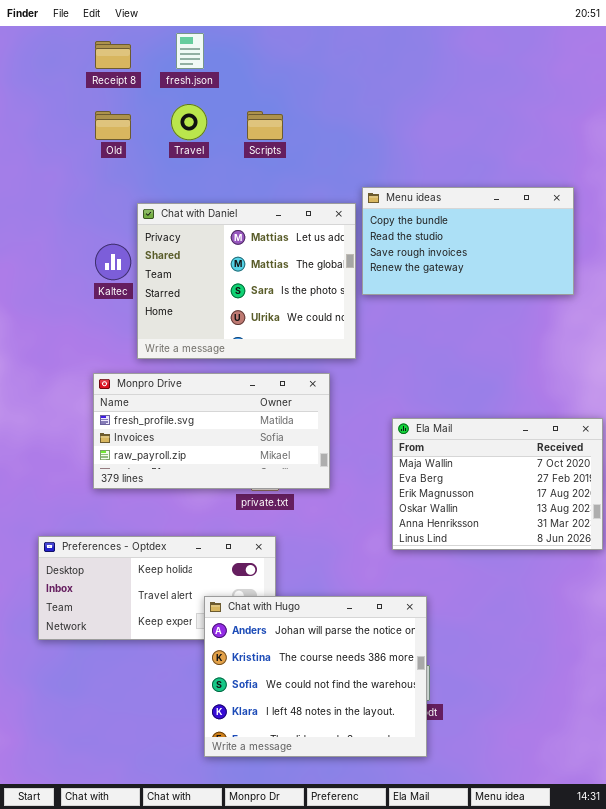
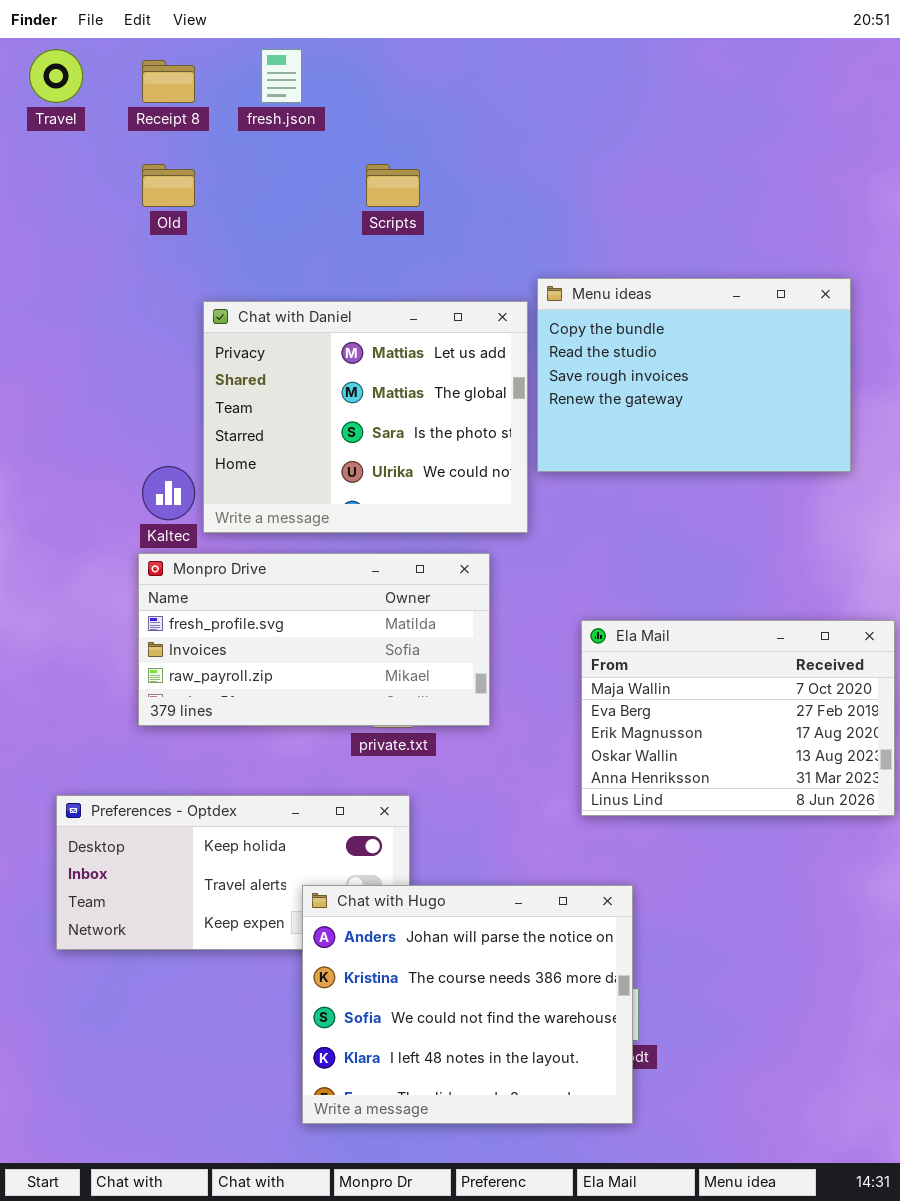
Travel: [171,104,207,140] -> [29,49,83,103], moved
Menu ideas: [362,187,574,295] -> [537,278,851,472], resized
Kaltec: [95,244,131,280] -> [142,466,195,520], moved

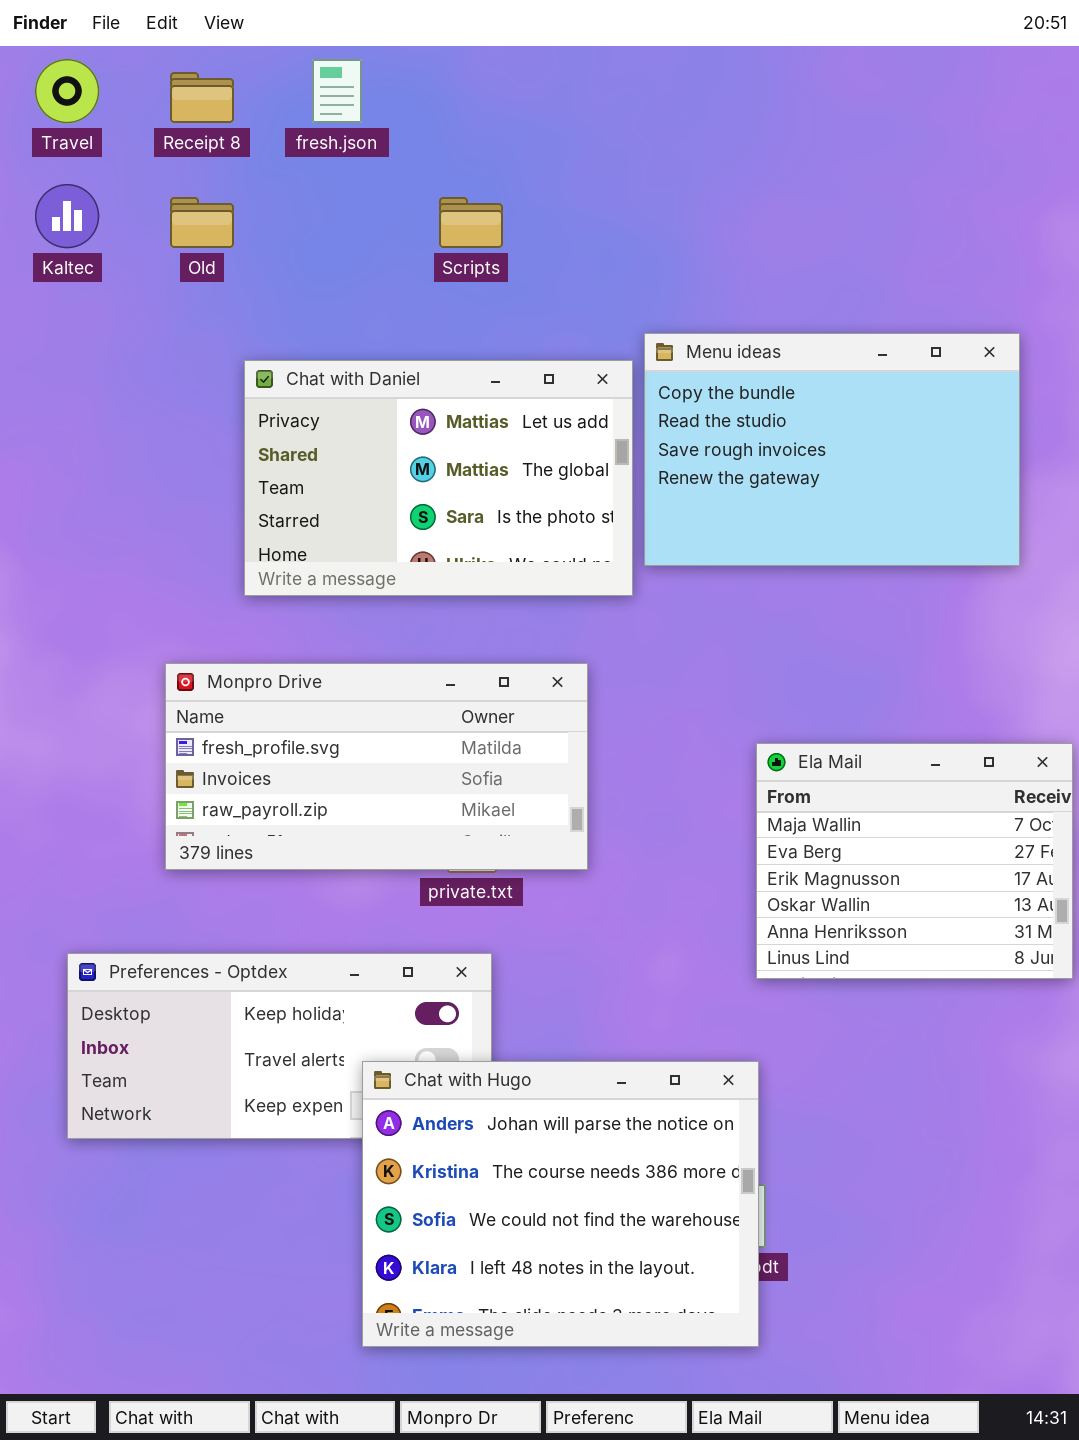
Chat with Daniel: [203,301,528,533] -> [244,360,633,596], resized
Kaltec: [142,466,195,520] -> [35,184,99,248], moved
Ela Mail: [581,620,895,816] -> [756,743,1073,979], resized

